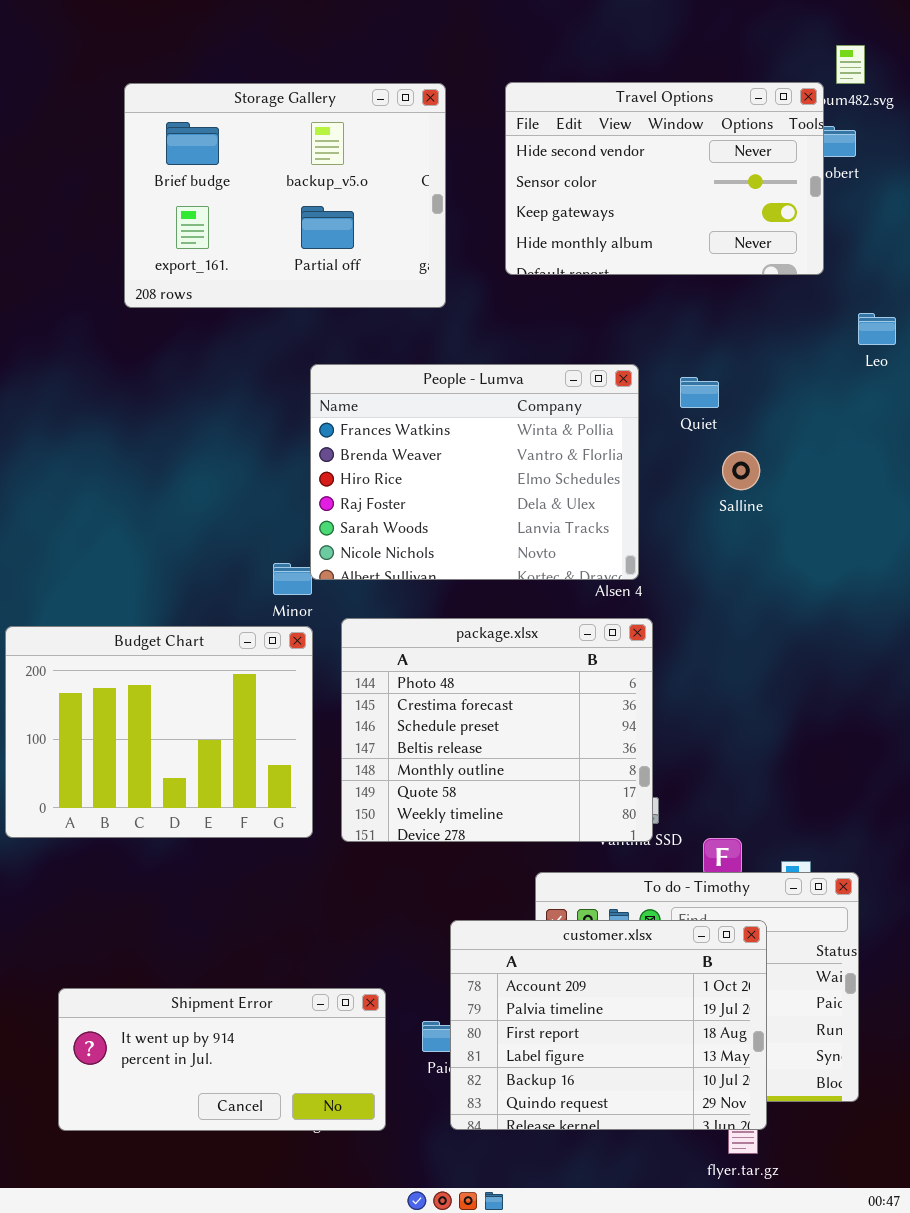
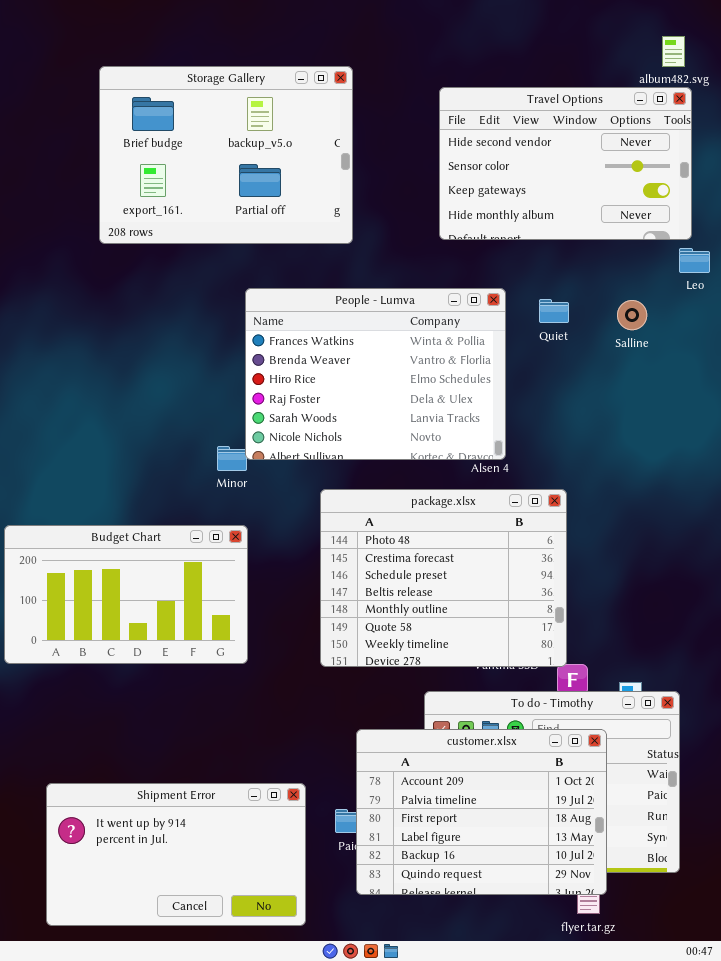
Travel Options: [505,82,824,275] -> [439,87,692,240], moved
Salline: [722,451,760,490] -> [617,300,647,330], moved
package.xlsx: [341,618,653,842] -> [320,489,567,667], moved
Budget Chart: [5,626,313,838] -> [4,525,248,664], resized
Shipment Error: [58,988,386,1131] -> [46,783,306,926], resized

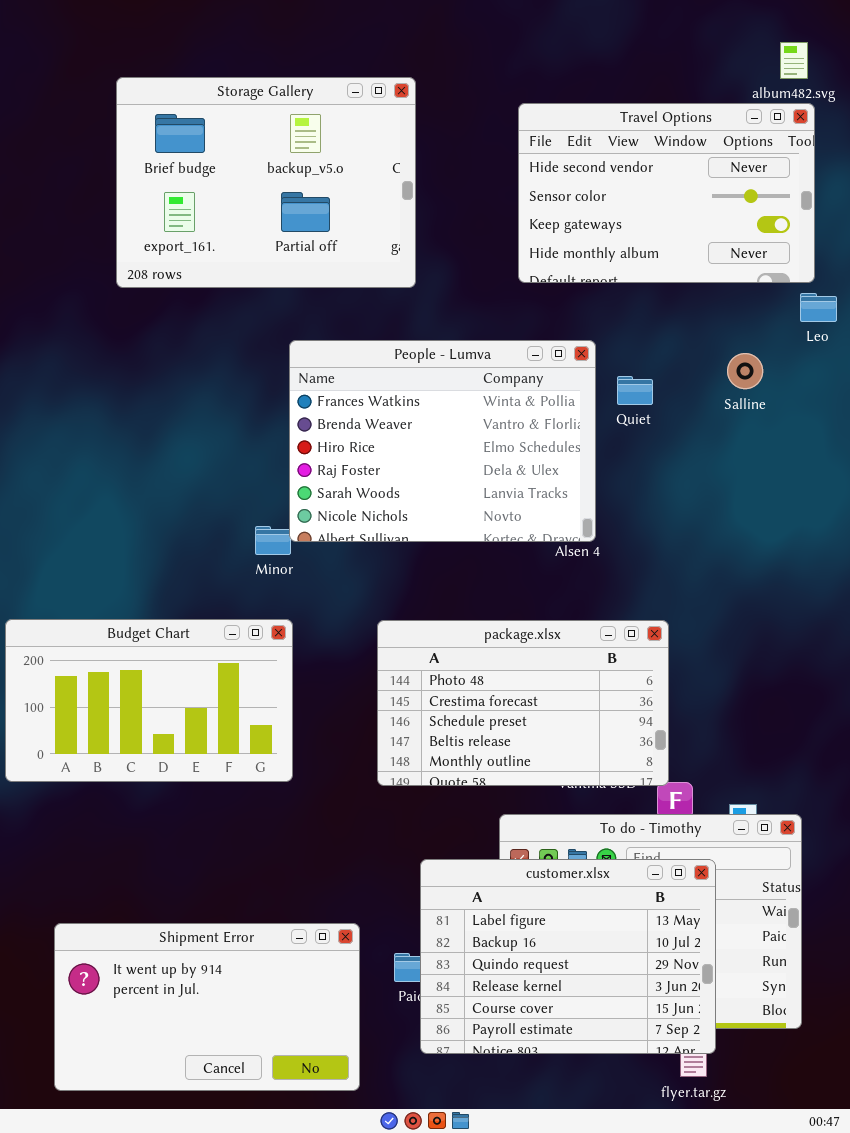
Quiet: [539,299,569,323] -> [617,376,653,405], moved
package.xlsx: [320,489,567,667] -> [377,620,669,786], resized
customer.xlsx: [356,729,607,895] -> [420,859,716,1054], scrolled down 3 rows

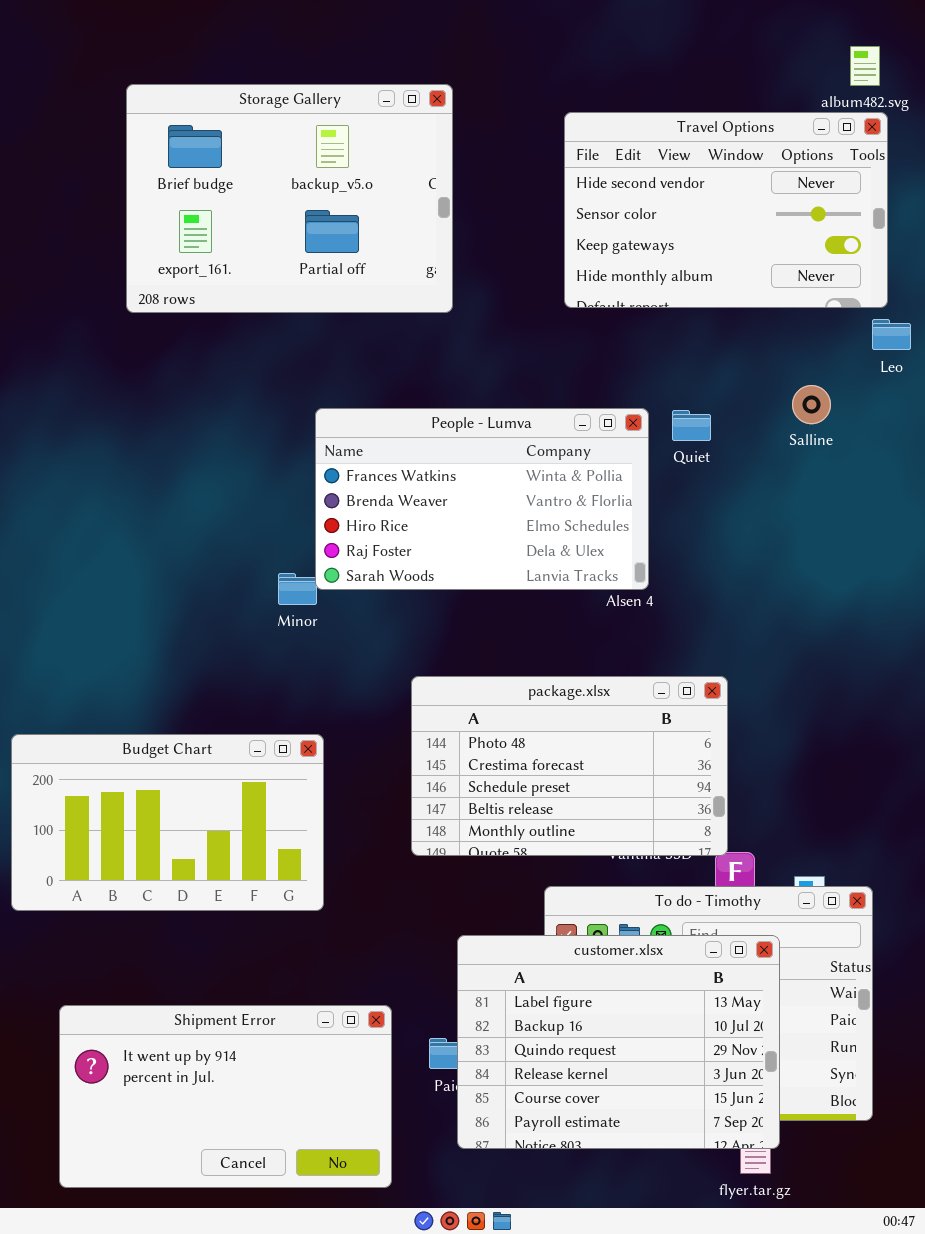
People - Lumva: [289,340,596,542] -> [315,408,649,590], resized
Budget Chart: [5,619,293,782] -> [11,734,324,911], moved

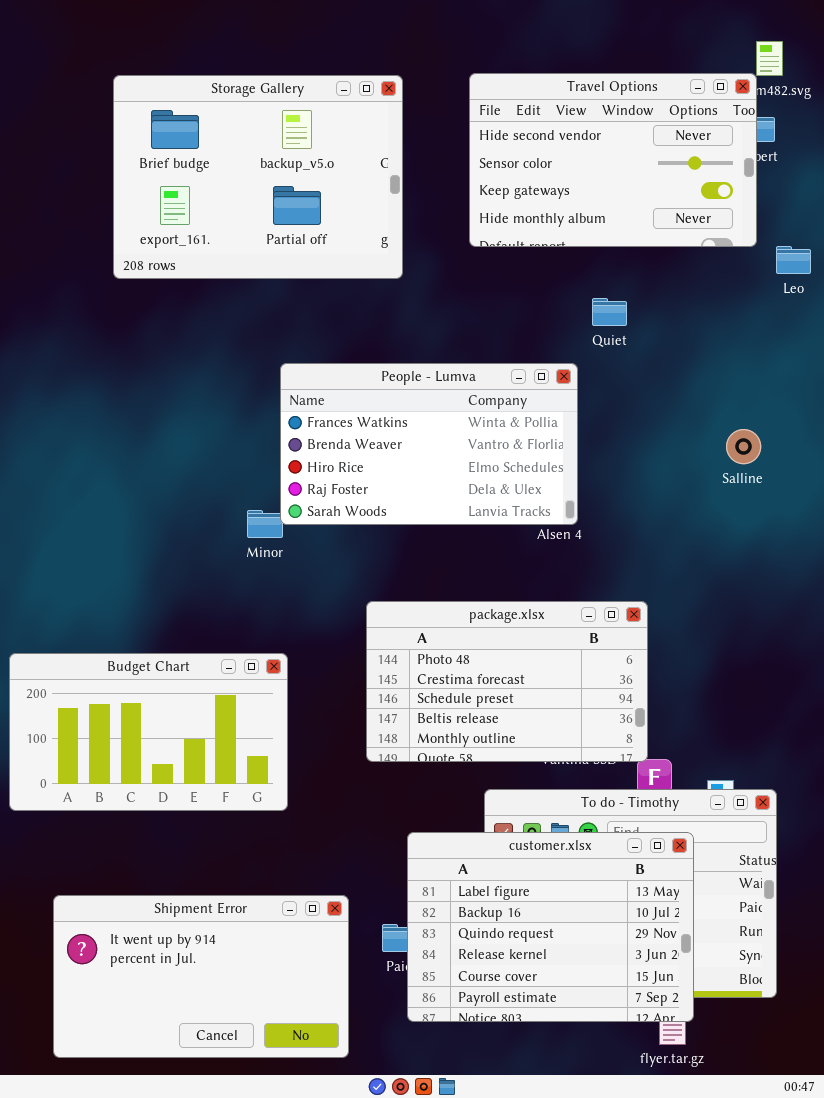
Travel Options: [564,112,888,308] -> [469,73,757,247], moved
Leo: [872,319,911,350] -> [776,246,811,274], moved
Salline: [792,385,831,424] -> [726,429,761,464], moved
Quiet: [672,410,711,441] -> [592,298,627,326], moved

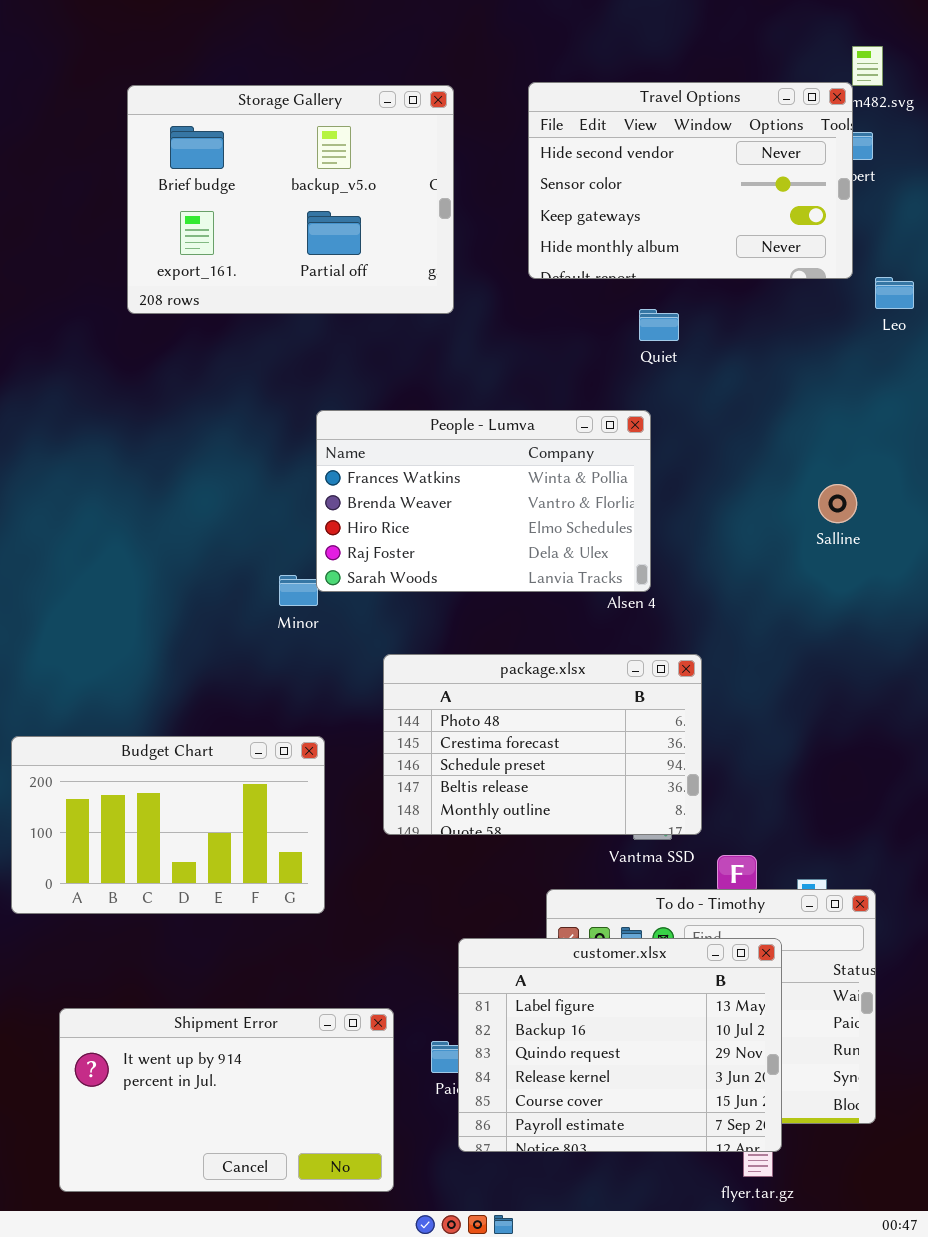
Quiet: [592,298,627,326] -> [639,309,679,341], moved
package.xlsx: [366,601,648,762] -> [383,654,702,835], moved

